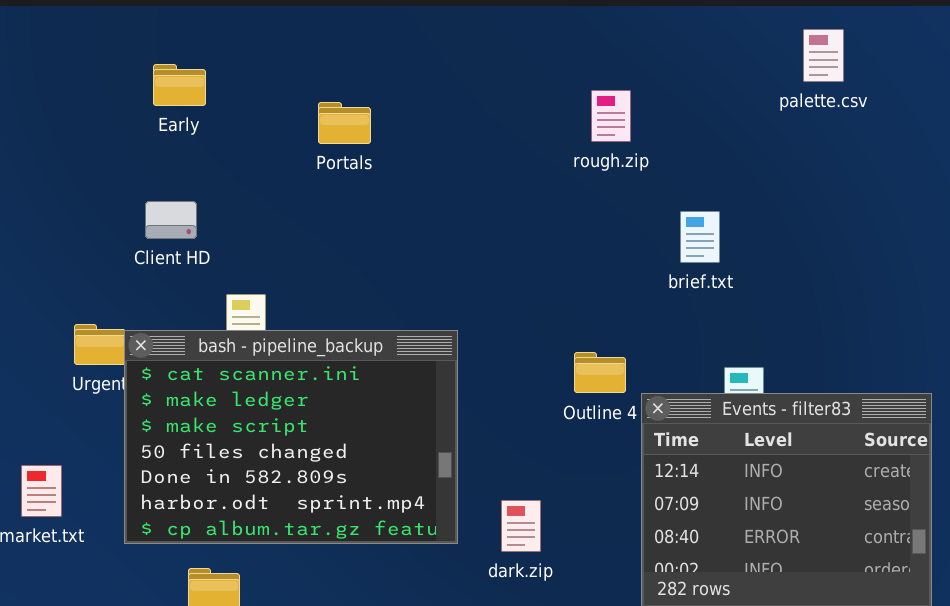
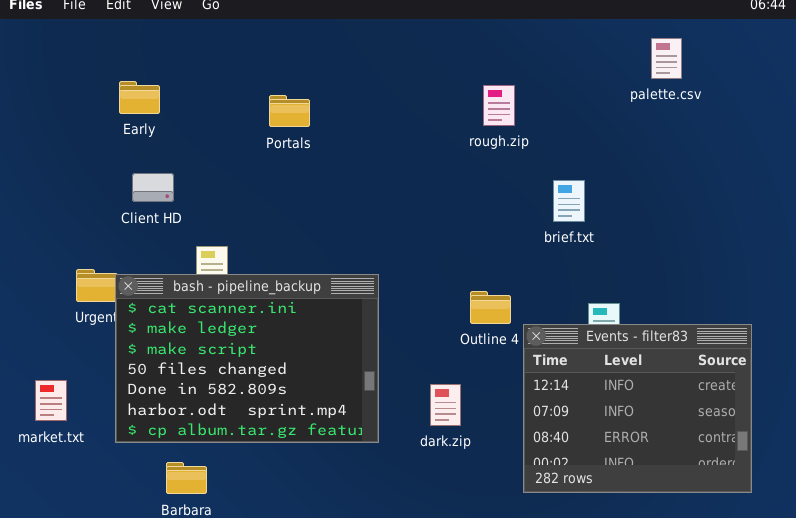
Early: [153,64,206,106] -> [119,81,160,114], moved
dark.zip: [501,500,541,552] -> [430,384,461,426], moved

